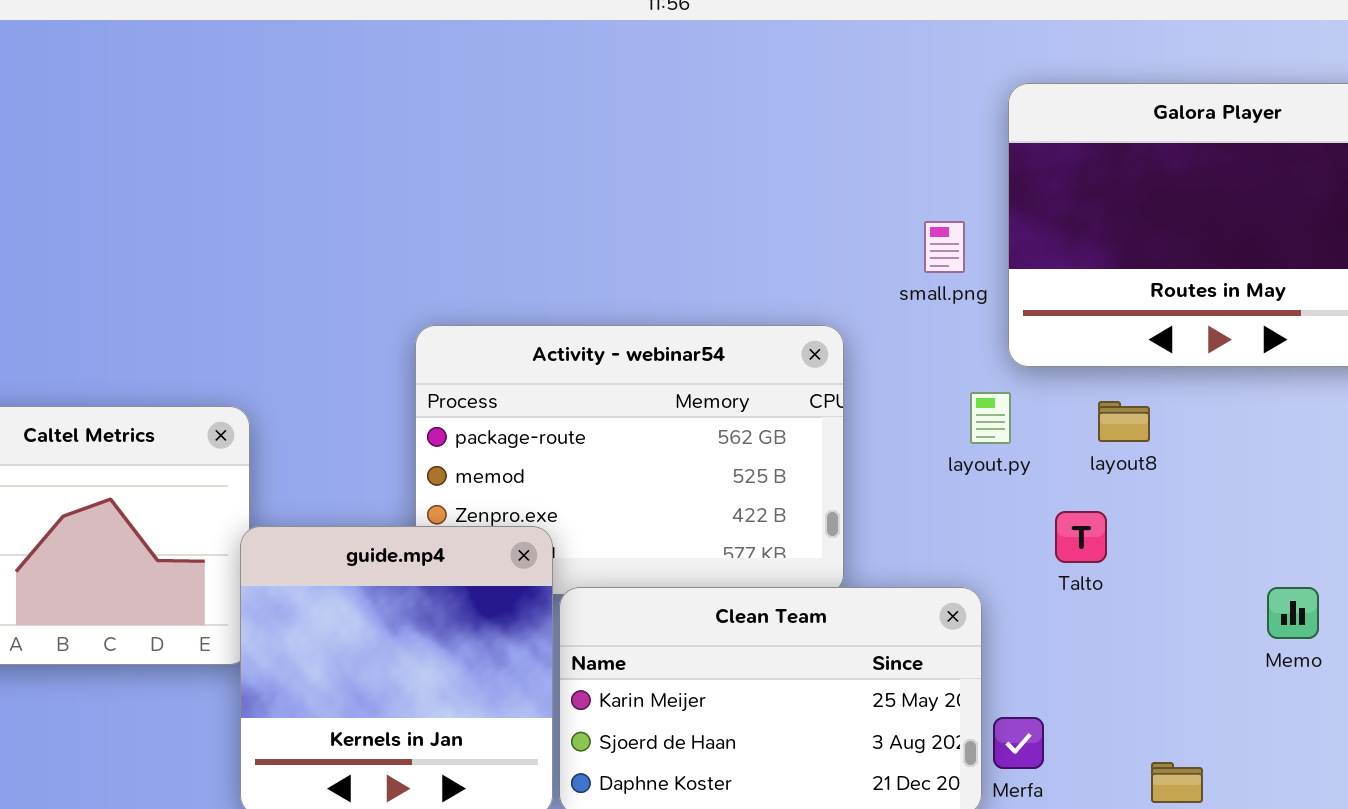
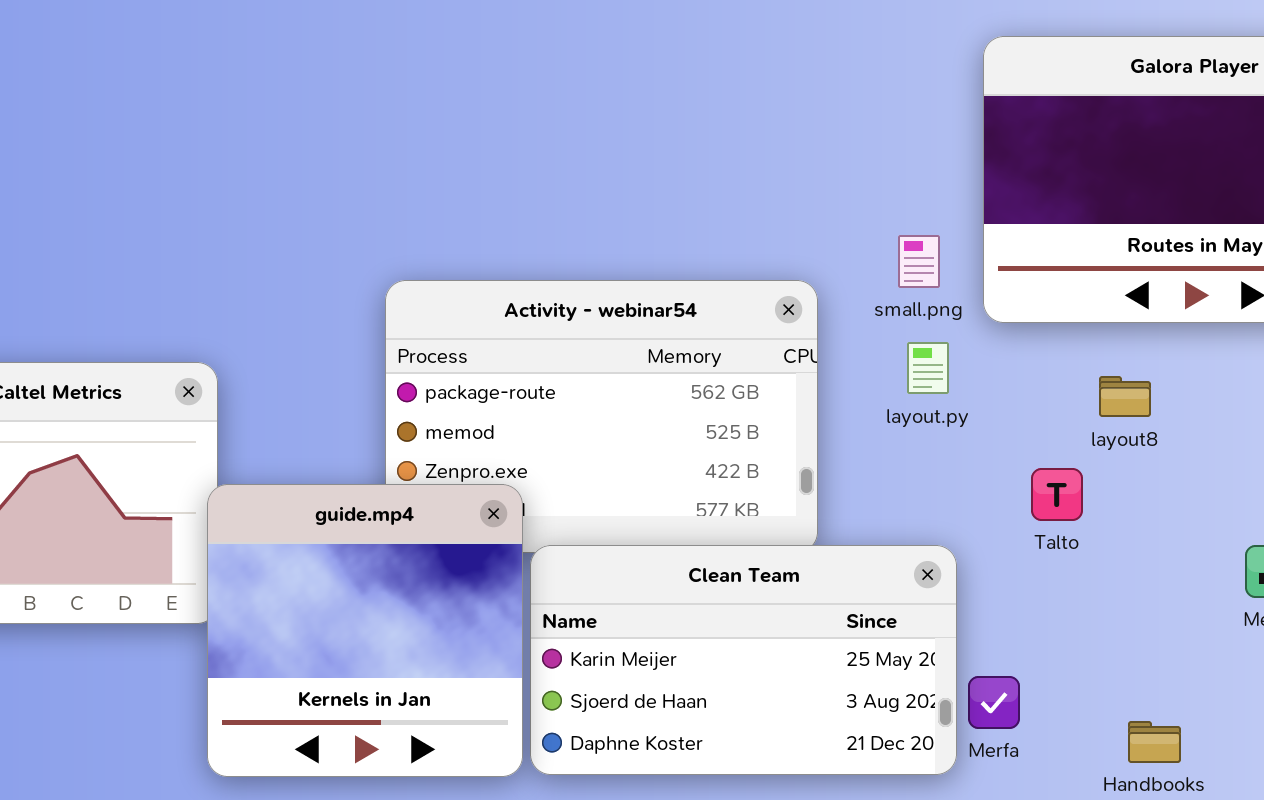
small.png: [924,221,965,273] -> [898,235,940,288], moved
layout.py: [970,392,1011,444] -> [907,342,949,394], moved
layout8: [1098,401,1150,442] -> [1099,376,1151,417], moved

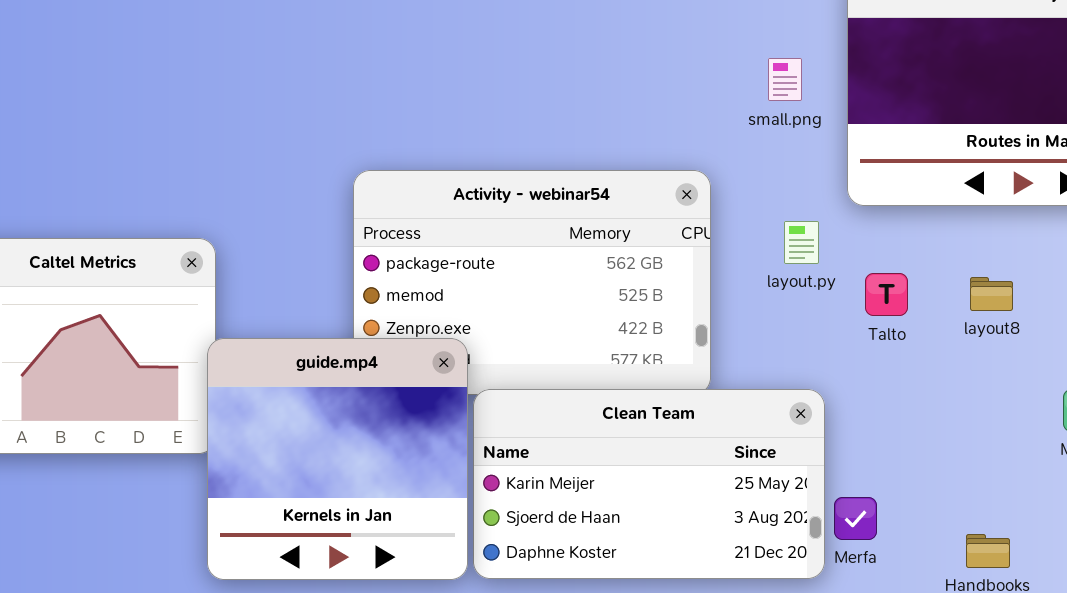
small.png: [898,235,940,288] -> [768,58,802,101], moved
layout8: [1099,376,1151,417] -> [970,277,1013,311], moved
Talto: [1031,468,1083,521] -> [865,273,908,316], moved

